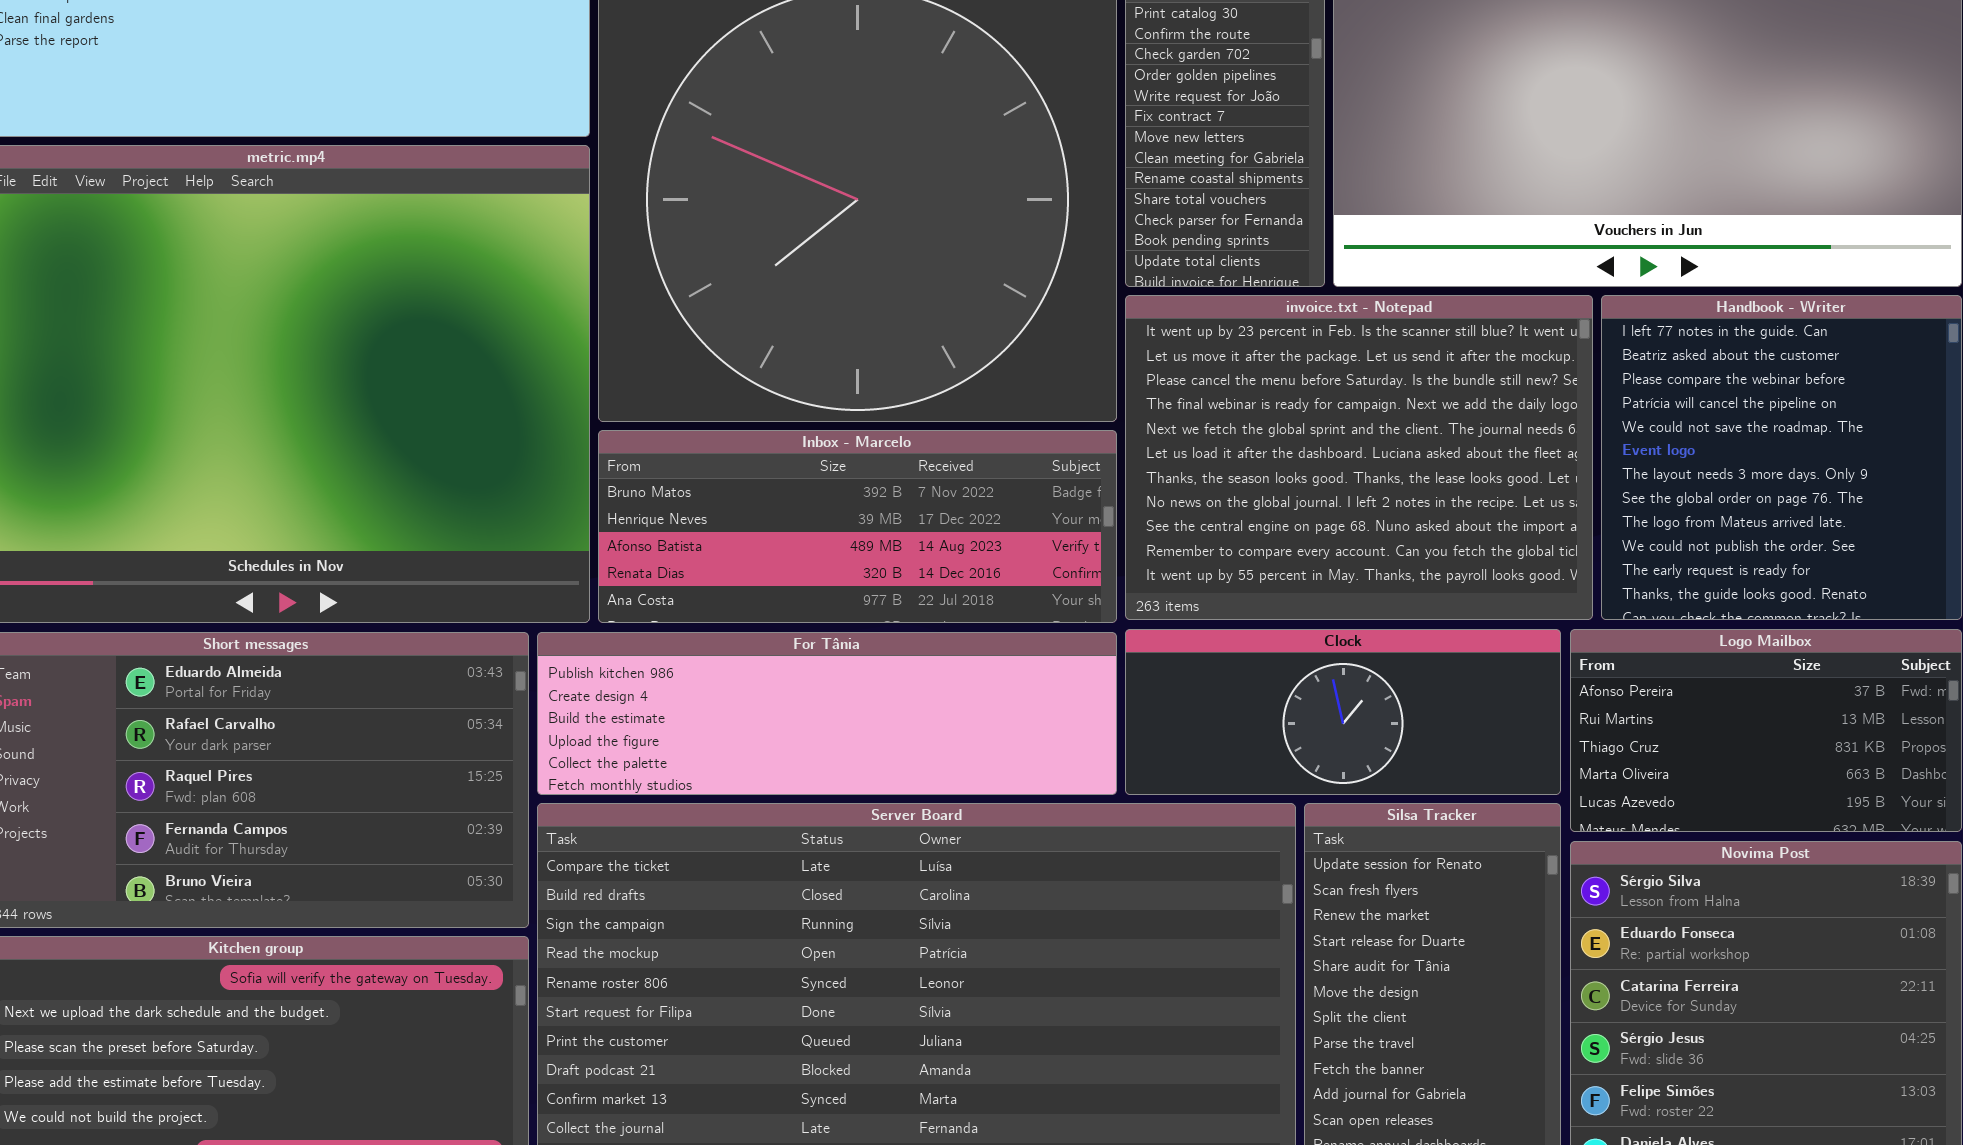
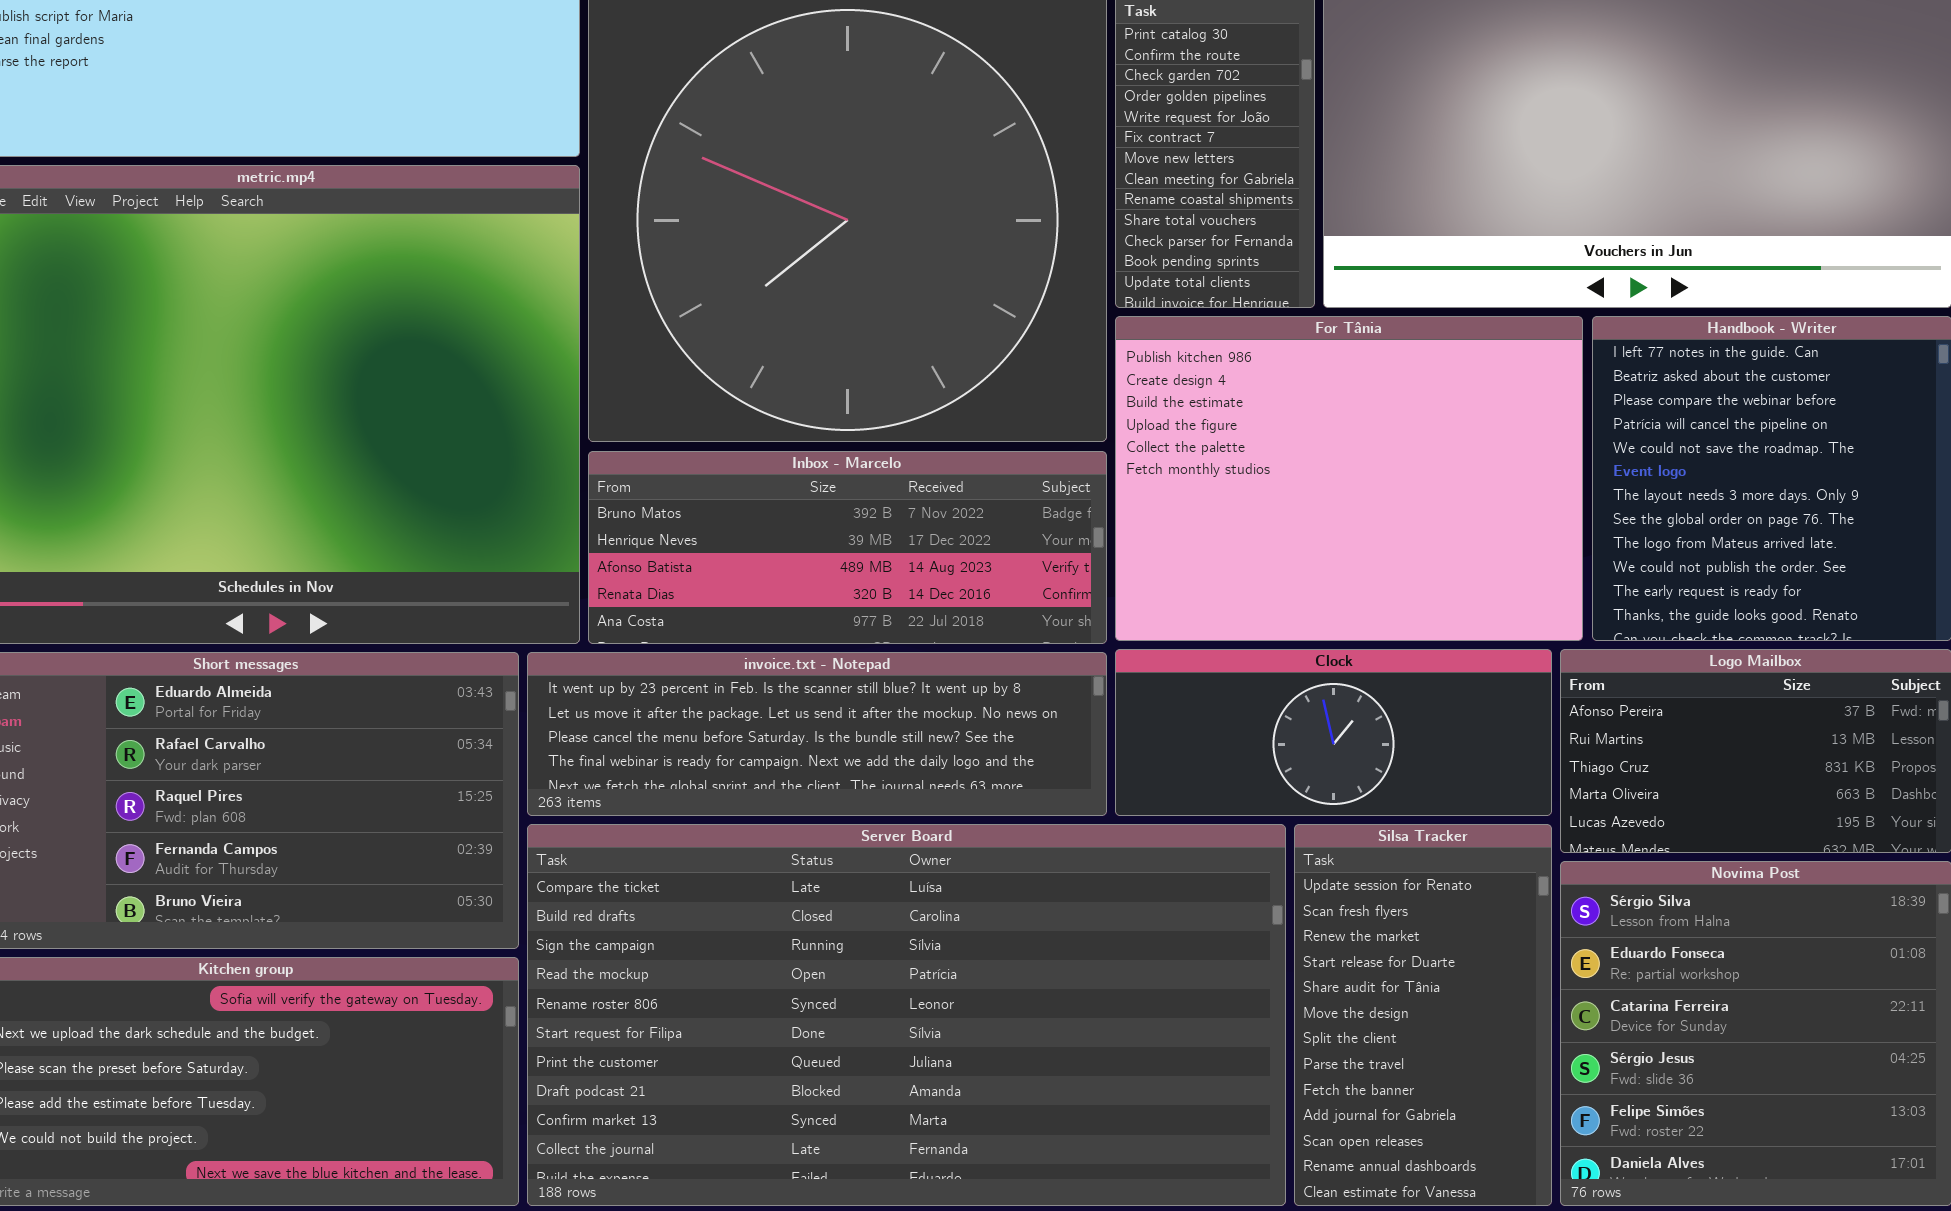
invoice.txt - Notepad: [1125,295,1593,620] -> [527,652,1107,816], moved, resized
For Tânia: [537,632,1117,795] -> [1115,316,1583,641], moved, resized

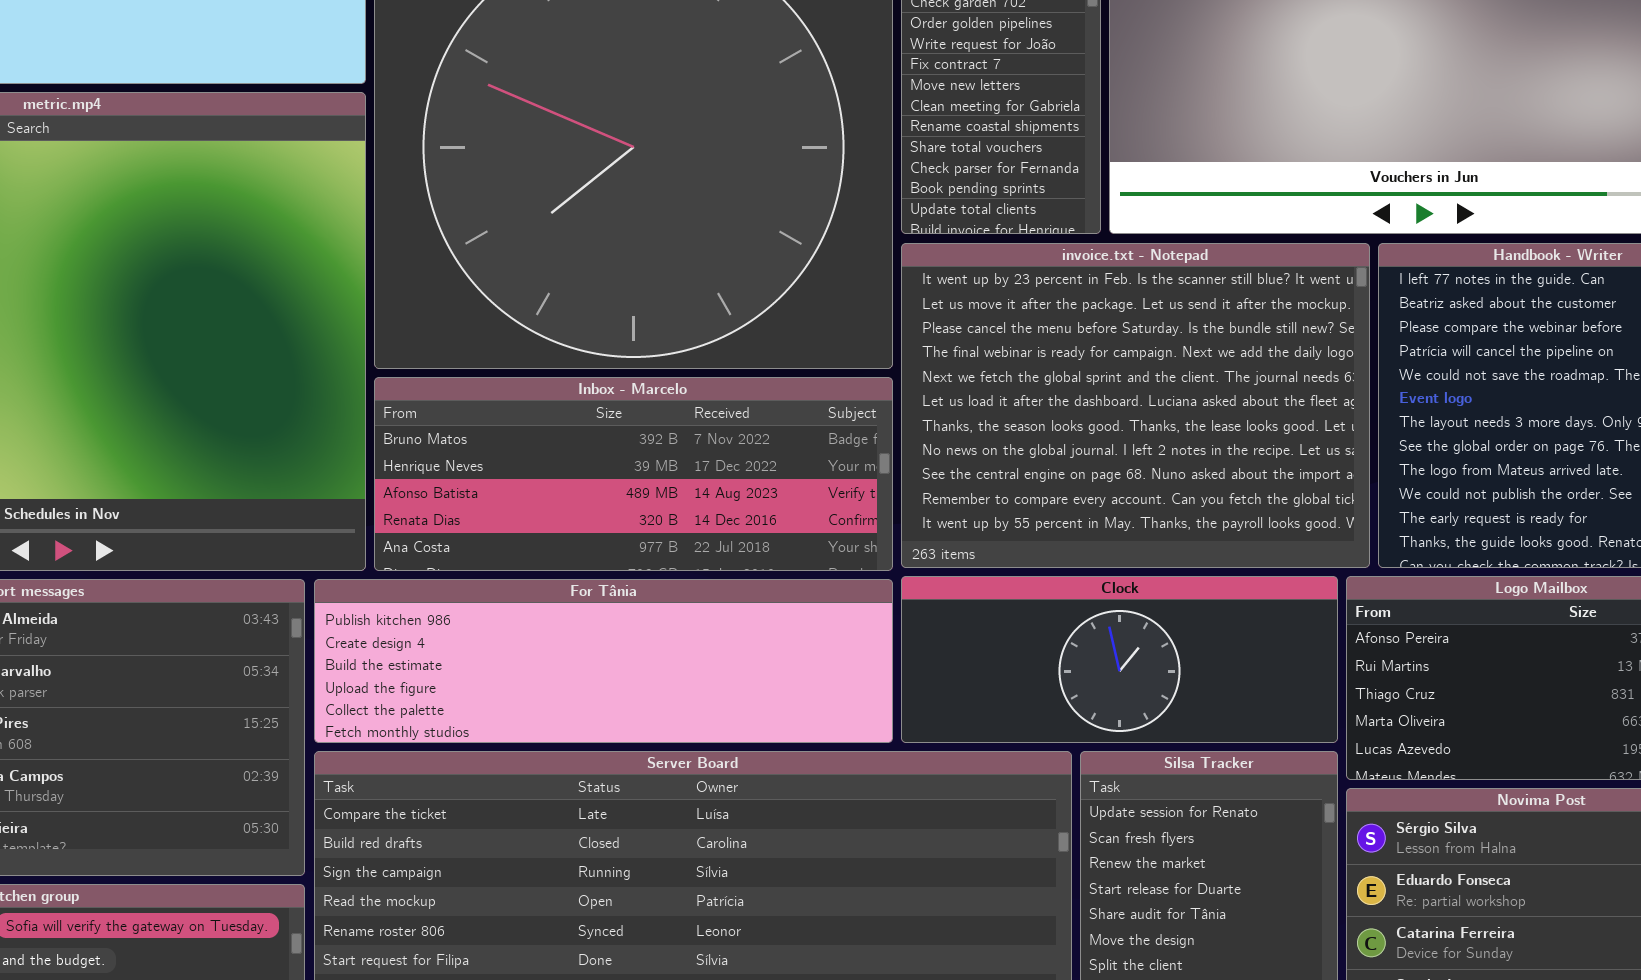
For Tânia: [1115,316,1583,641] -> [314,579,893,743], moved, resized
invoice.txt - Notepad: [527,652,1107,816] -> [901,243,1370,568], moved, resized

